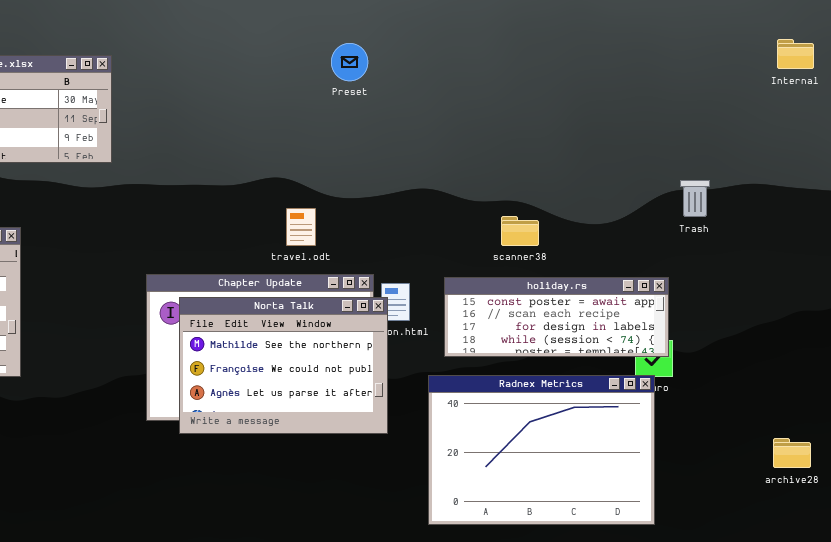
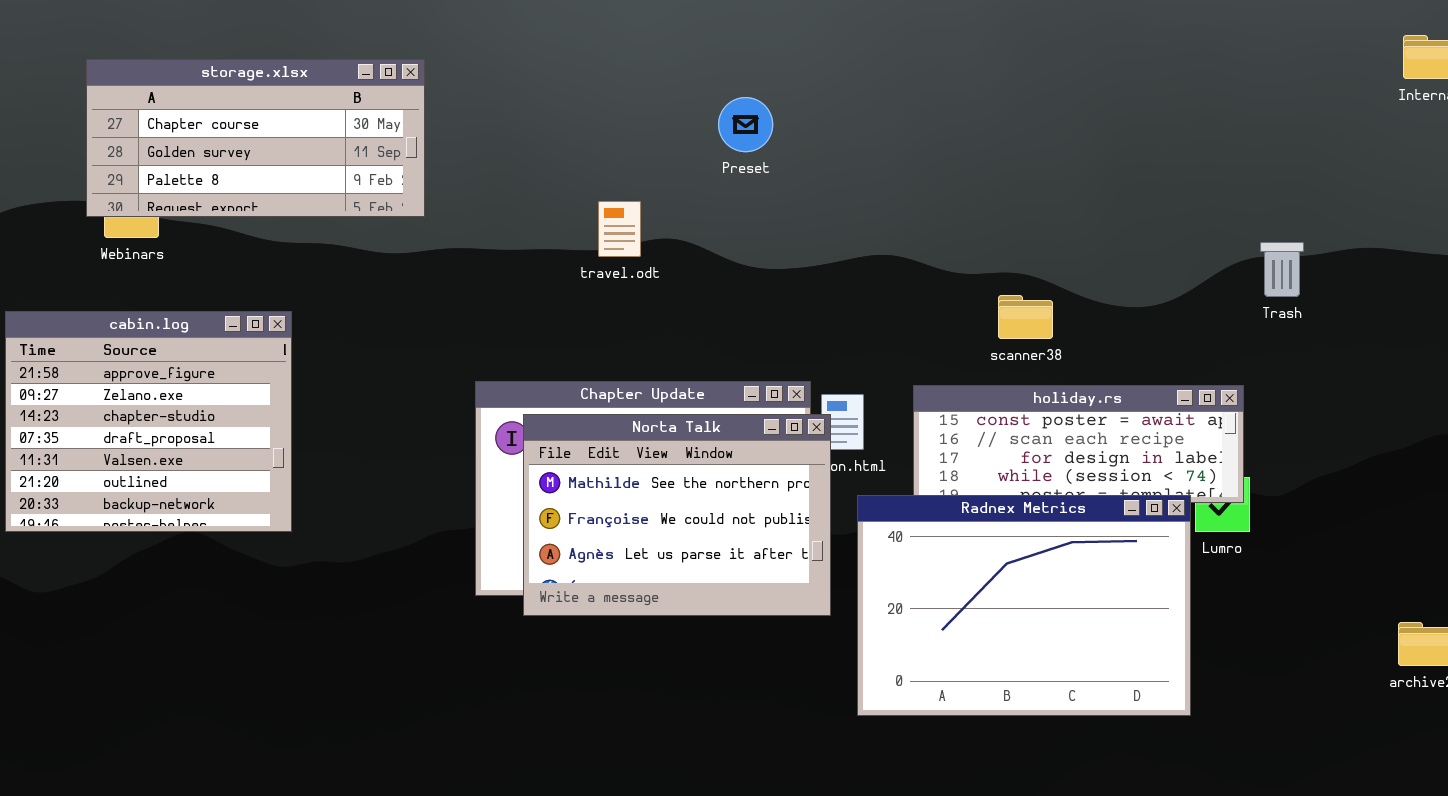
Preset: [331,43,368,81] -> [718,97,773,152], moved
travel.odt: [286,208,316,246] -> [598,201,641,257], moved
Radnex Metrics: [428,375,655,525] -> [857,495,1191,716], moved

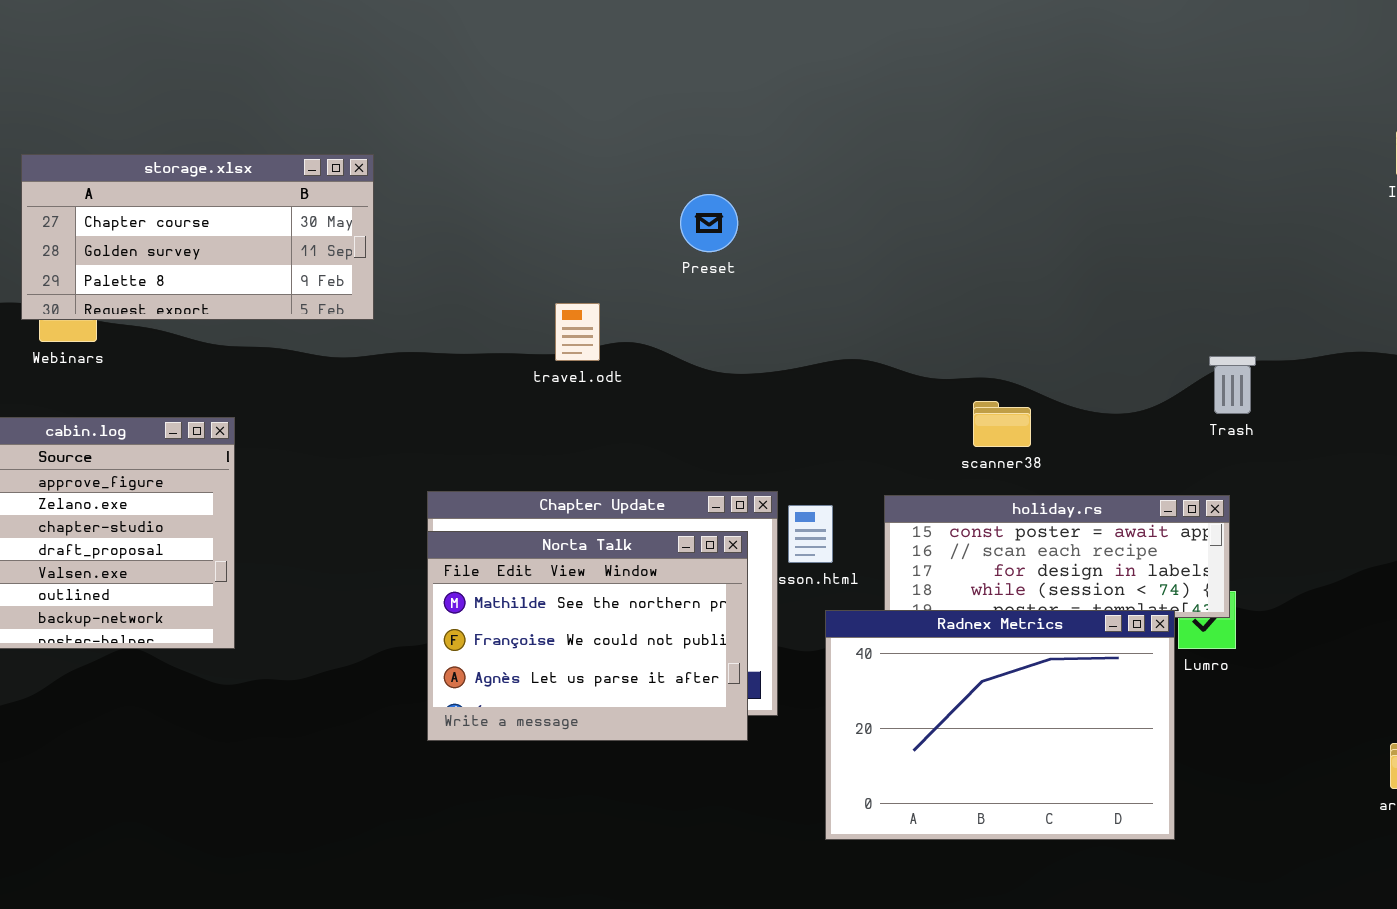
Trash: [1260,242,1304,297] -> [1209,356,1256,414], moved
Norta Talk: [523,414,831,616] -> [427,531,748,741], moved

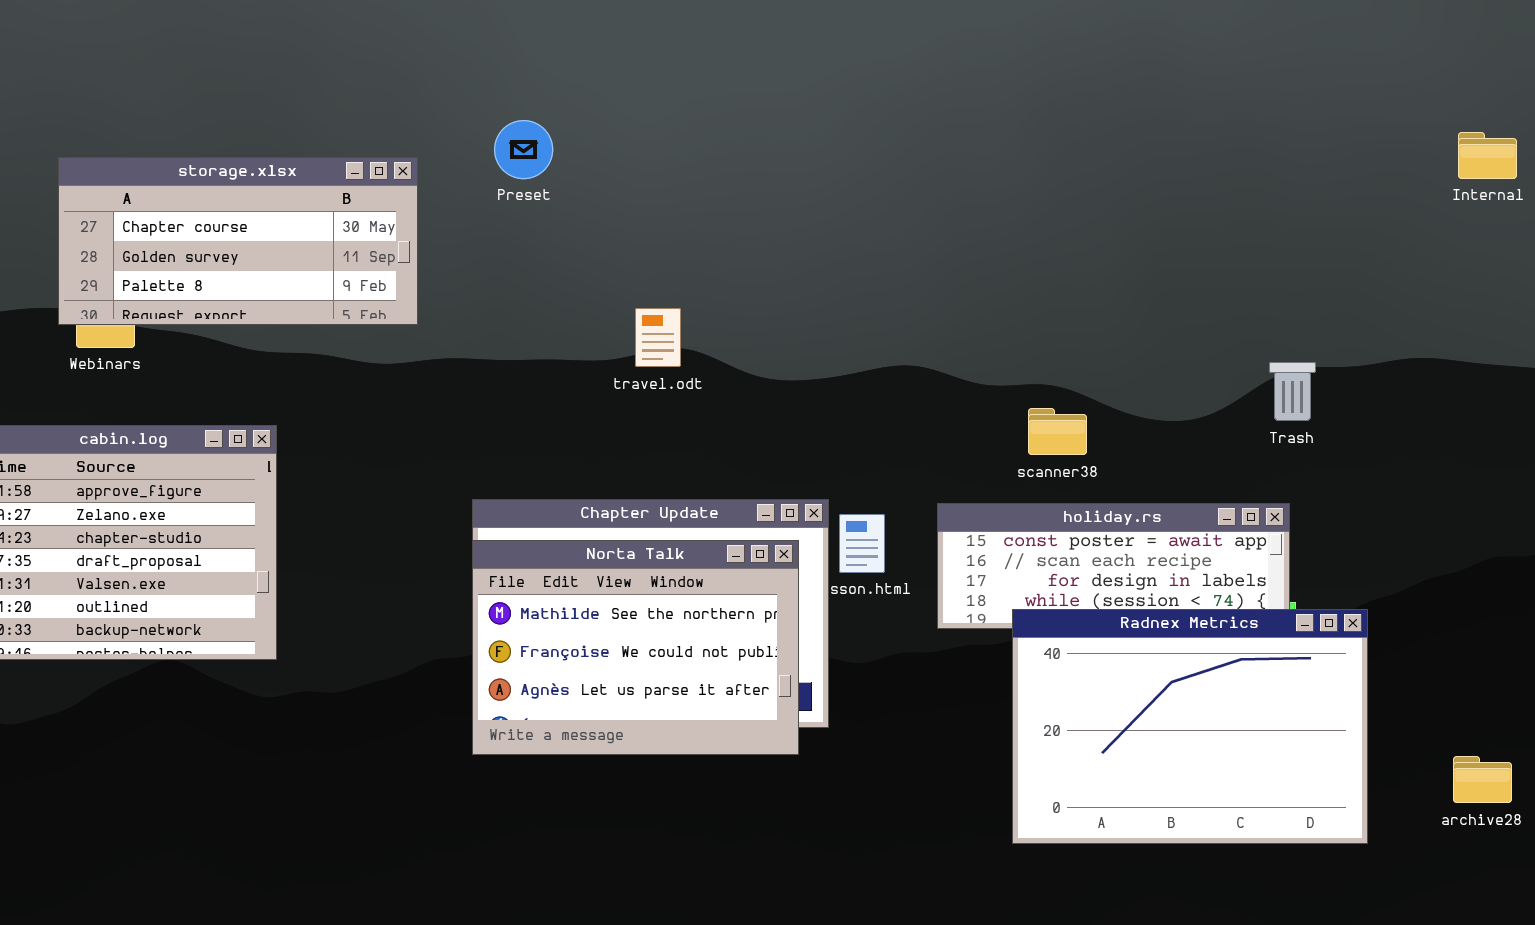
Preset: [680,194,738,252] -> [494,120,553,179], moved
travel.odt: [555,303,600,361] -> [635,308,681,367], moved
Radnex Metrics: [825,610,1175,840] -> [1012,609,1368,844], moved

